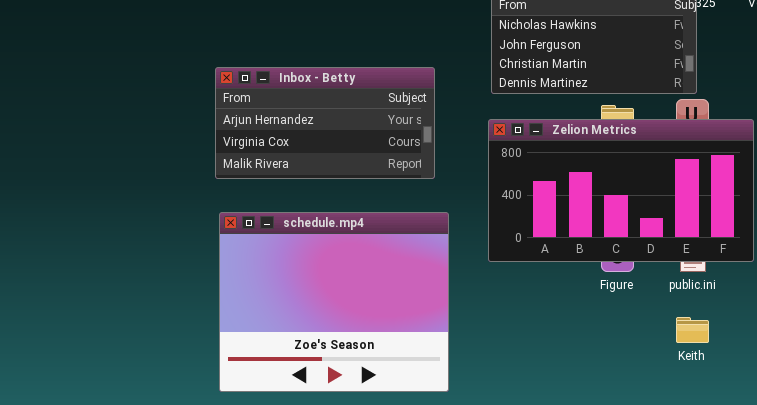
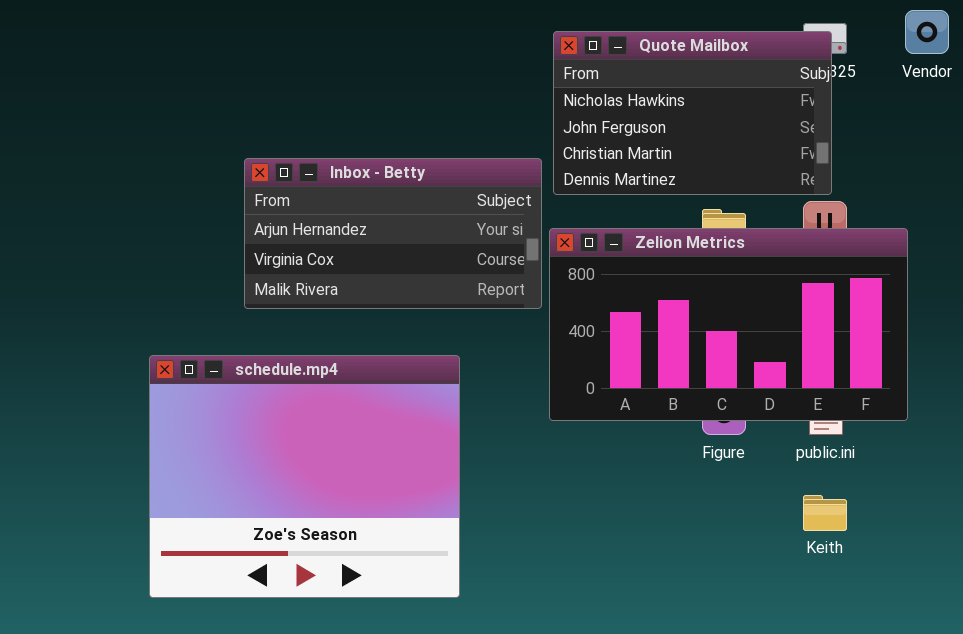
Inbox - Betty: [215,67,435,179] -> [244,158,542,309], moved
schedule.mp4: [219,212,449,392] -> [149,355,460,598], moved

